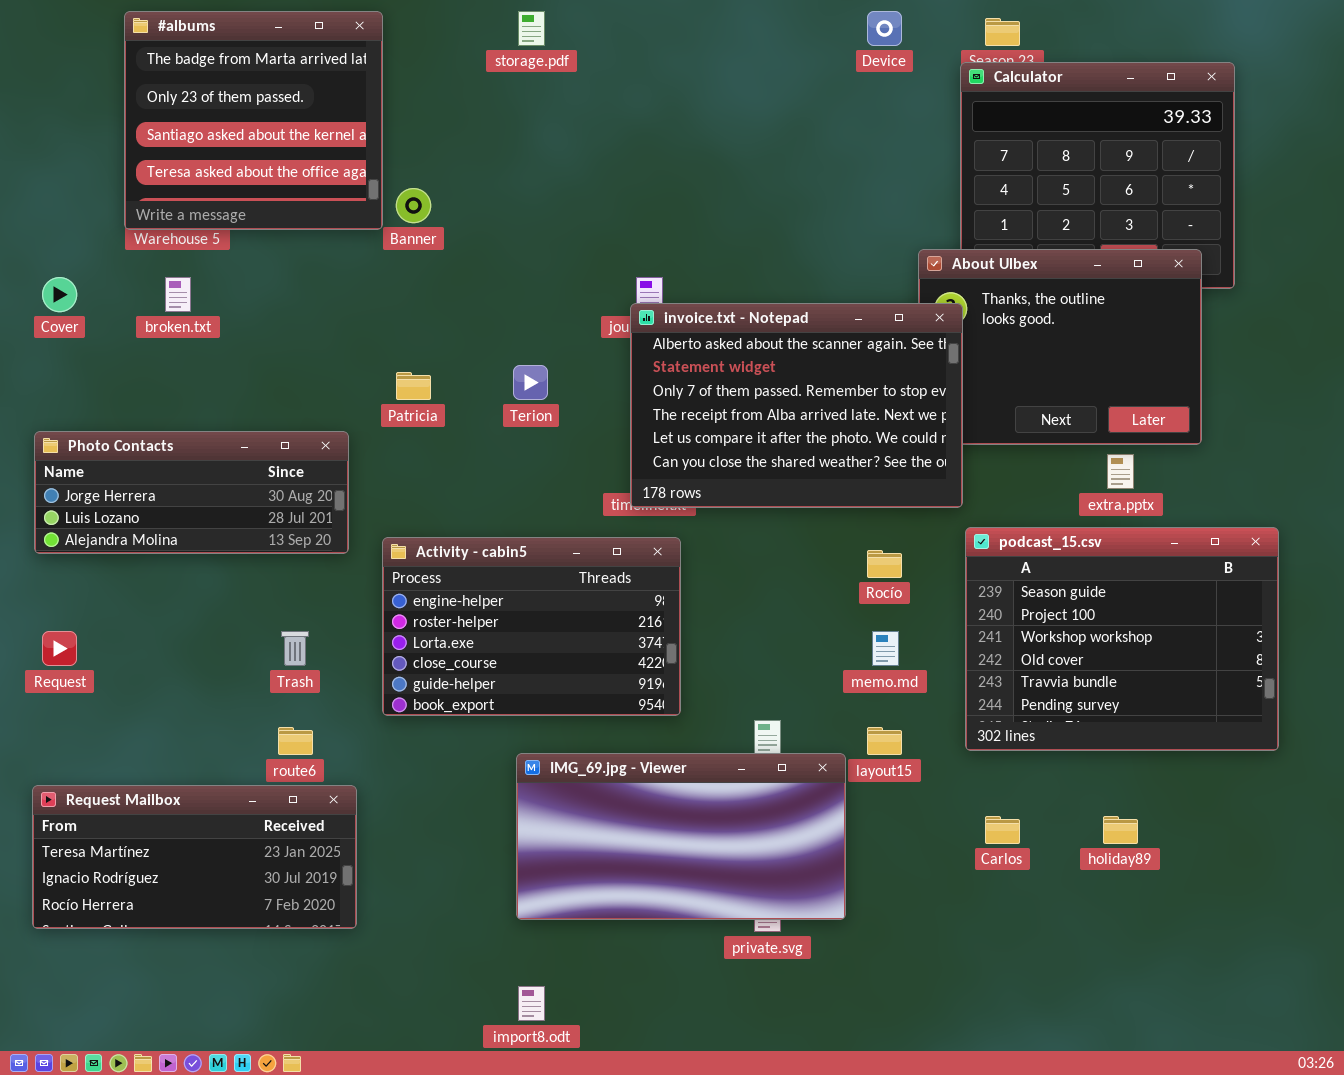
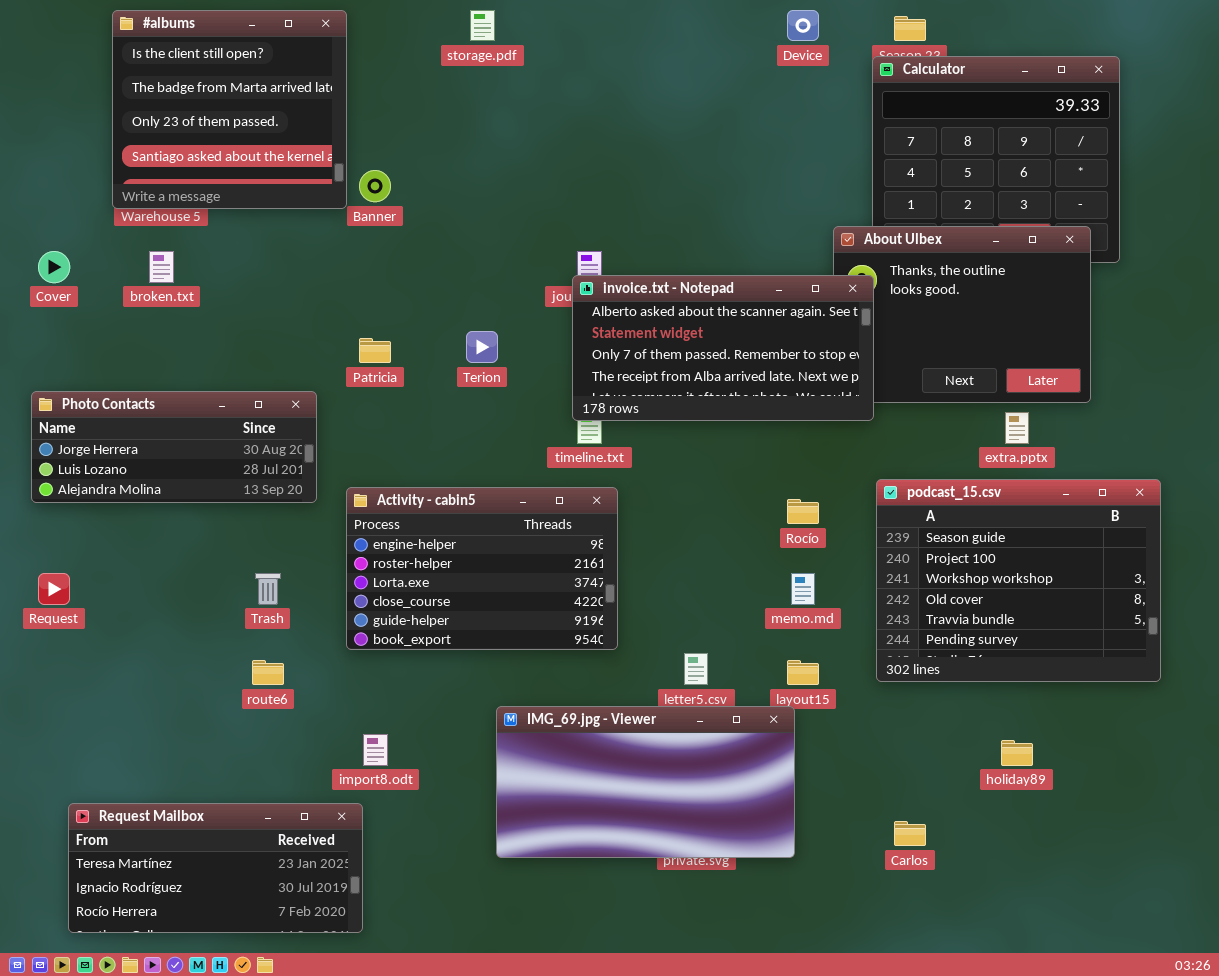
#albums: [124,11,383,230] -> [112,10,347,209], scrolled up 1 row
invoice.txt - Notepad: [630,303,963,508] -> [572,275,874,421], resized
IMG_69.jpg - Viewer: [516,753,846,920] -> [496,706,795,858], moved
Request Mailbox: [32,785,357,929] -> [68,803,363,933], moved
Carlos: [985,816,1020,844] -> [894,821,926,846], moved
import8.odt: [518,986,545,1021] -> [363,734,388,766], moved

